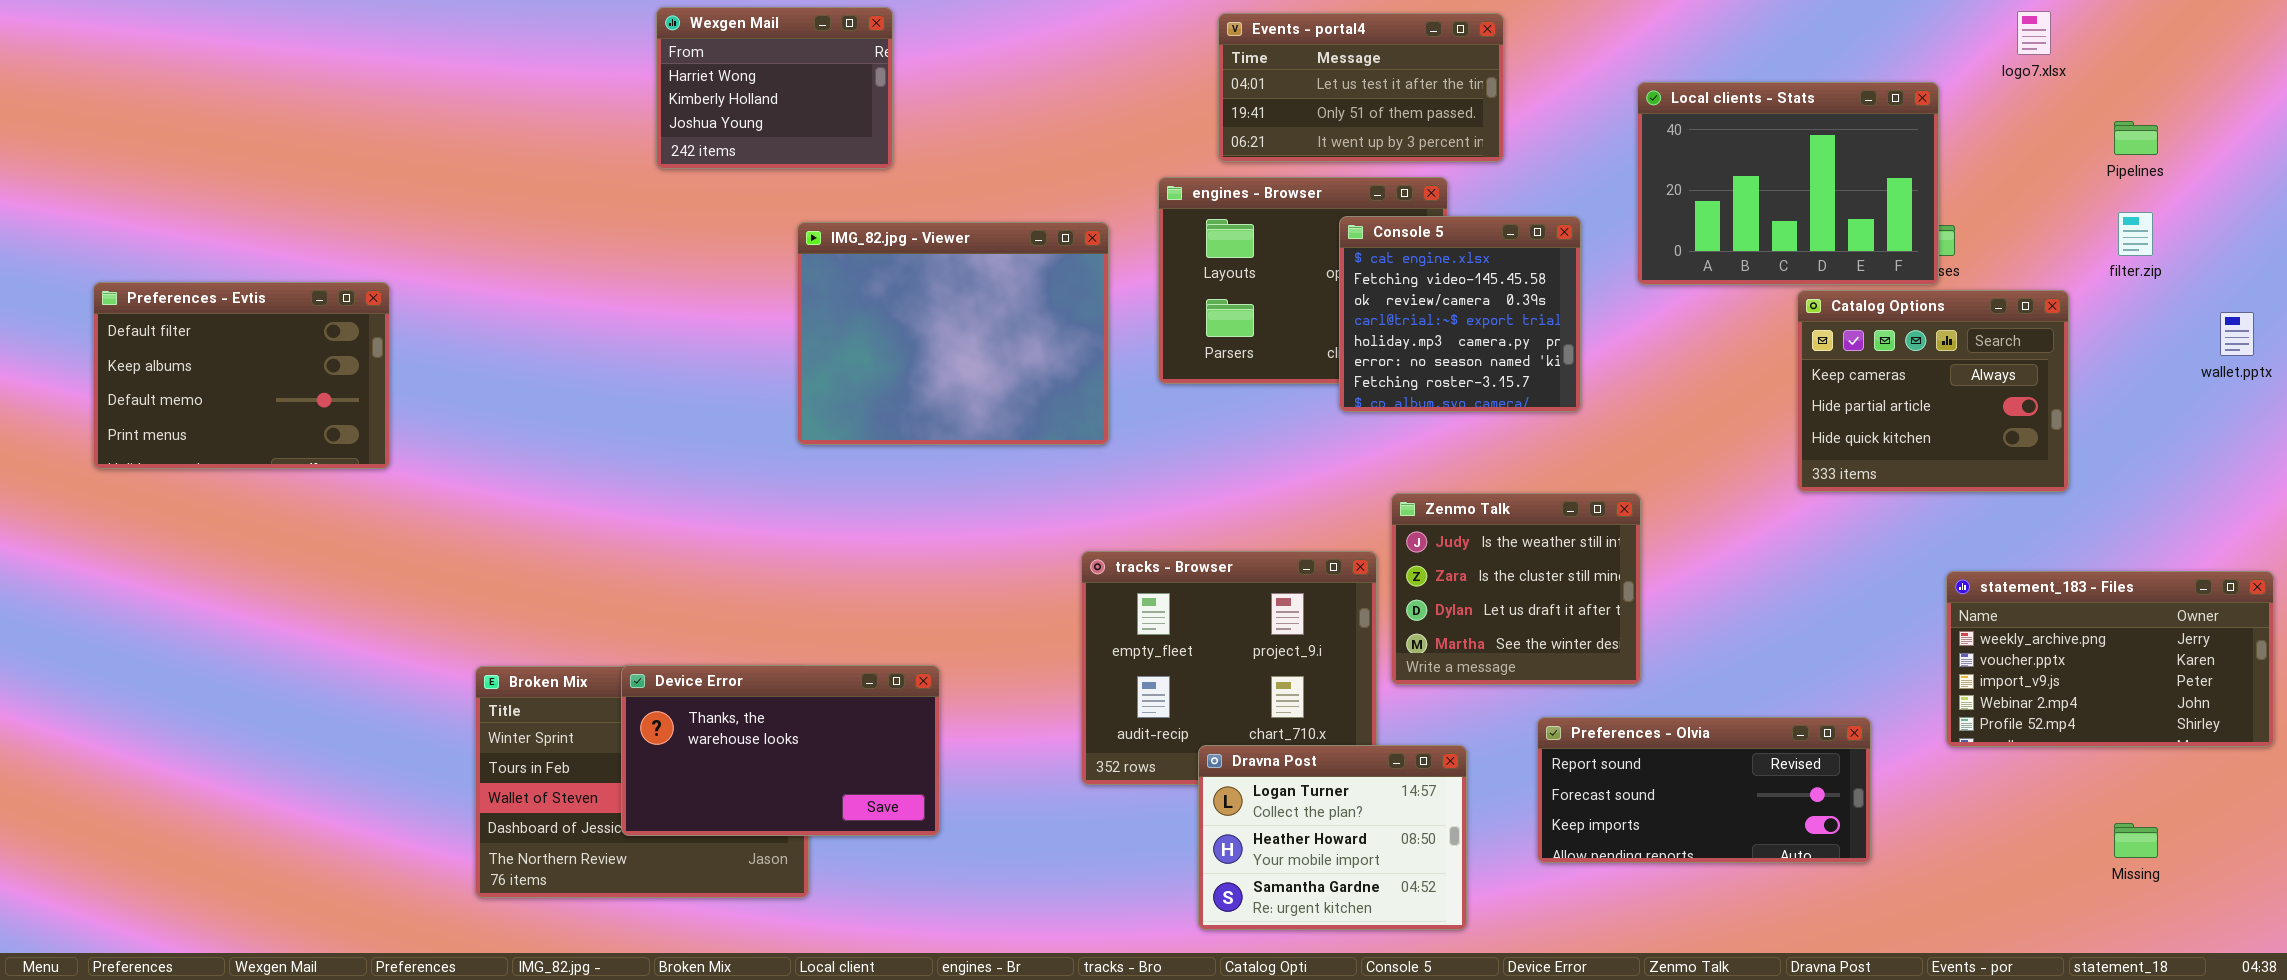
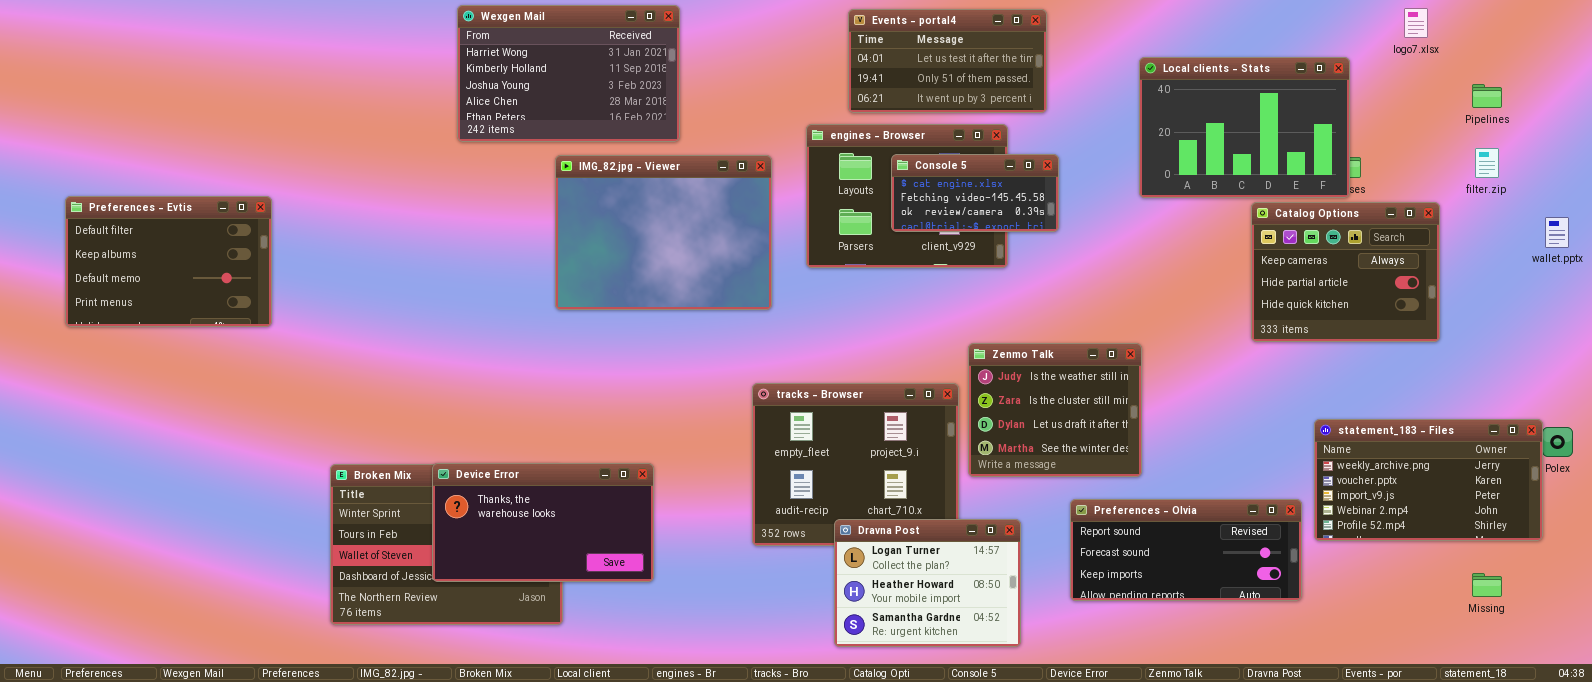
Wexgen Mail: [656,7,893,169] -> [457,5,680,142], resized
Console 5: [1339,216,1581,412] -> [891,154,1059,232], moved, resized
statement_183 - Files: [1946,571,2274,747] -> [1314,419,1543,541], moved

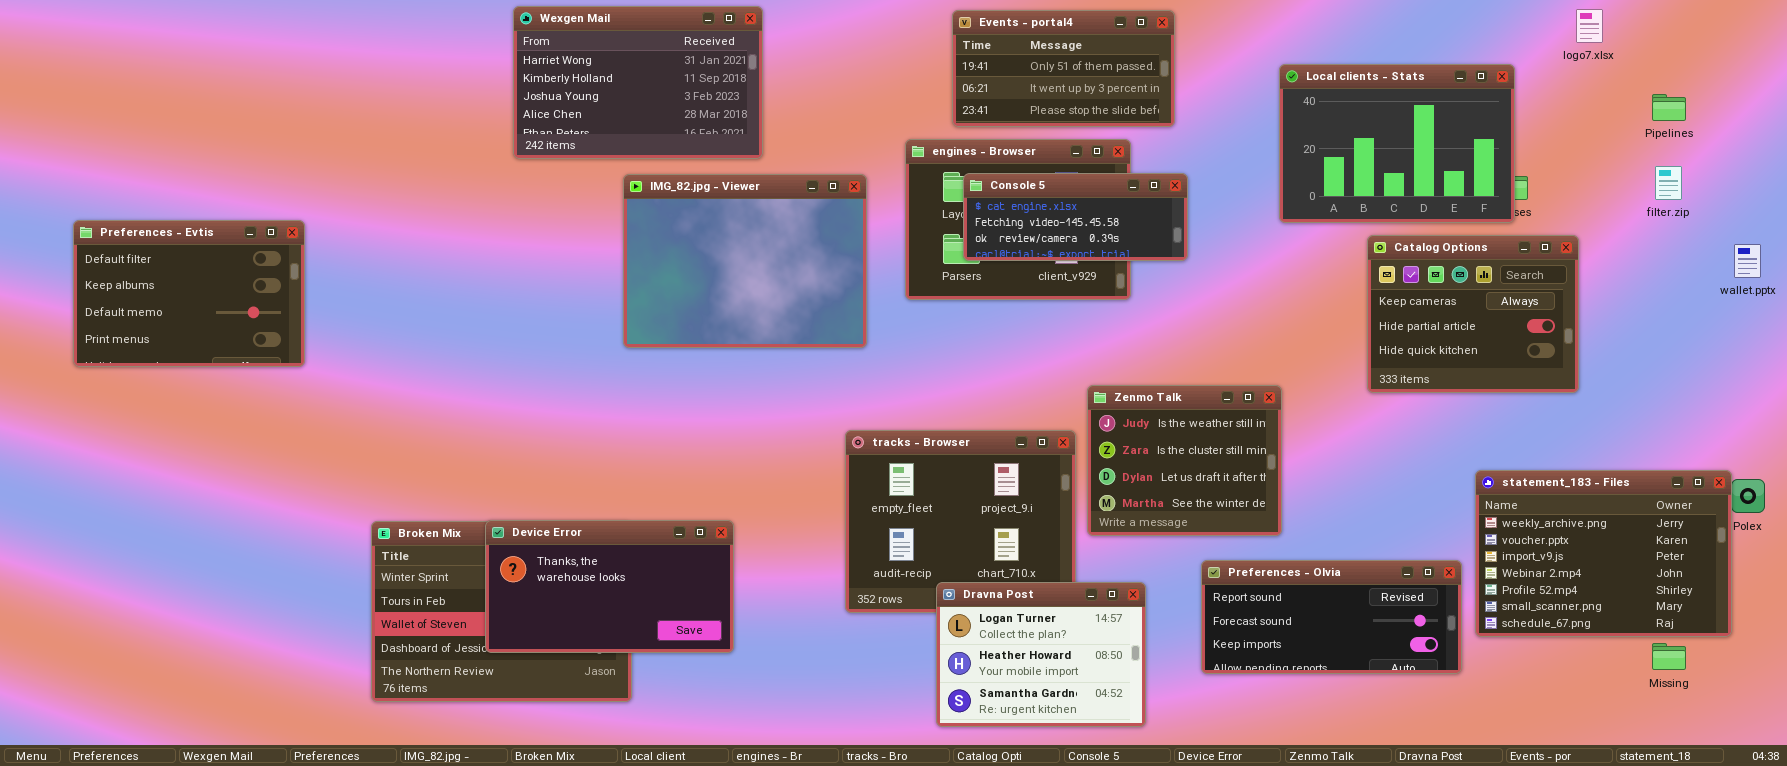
Events - portal4: [848,9,1047,113] -> [952,10,1175,127], scrolled down 1 row
Console 5: [891,154,1059,232] -> [963,173,1188,261], resized
Catalog Options: [1251,202,1440,342] -> [1367,235,1579,393], moved
statement_183 - Files: [1314,419,1543,541] -> [1475,470,1732,637], resized

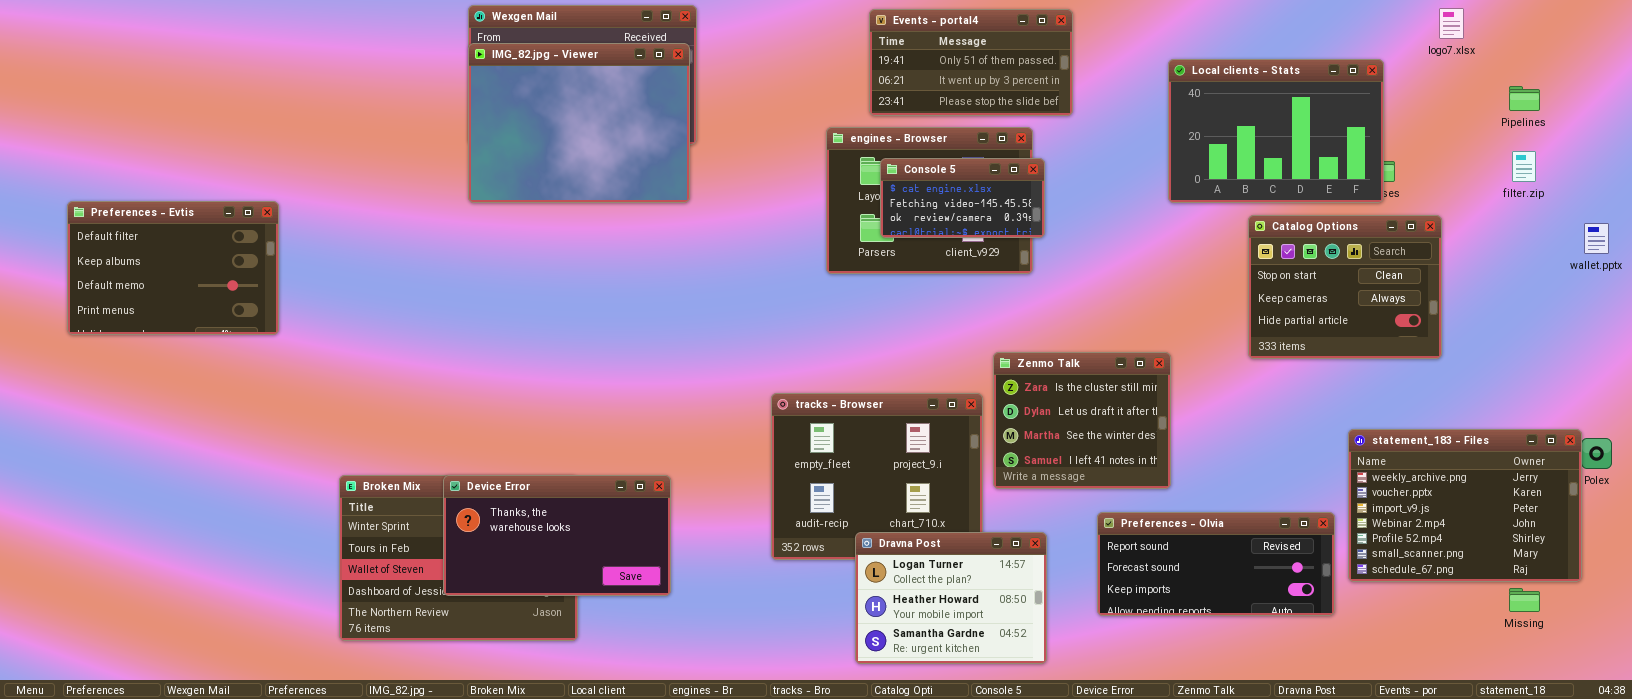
Console 5: [963,173,1188,261] -> [880,158,1045,238], resized
IMG_82.jpg - Viewer: [623,174,867,348] -> [468,43,690,203], moved
Catalog Options: [1367,235,1579,393] -> [1248,215,1442,359], scrolled up 1 row
Zenmo Talk: [1087,385,1282,536] -> [993,352,1171,489], scrolled down 1 row

